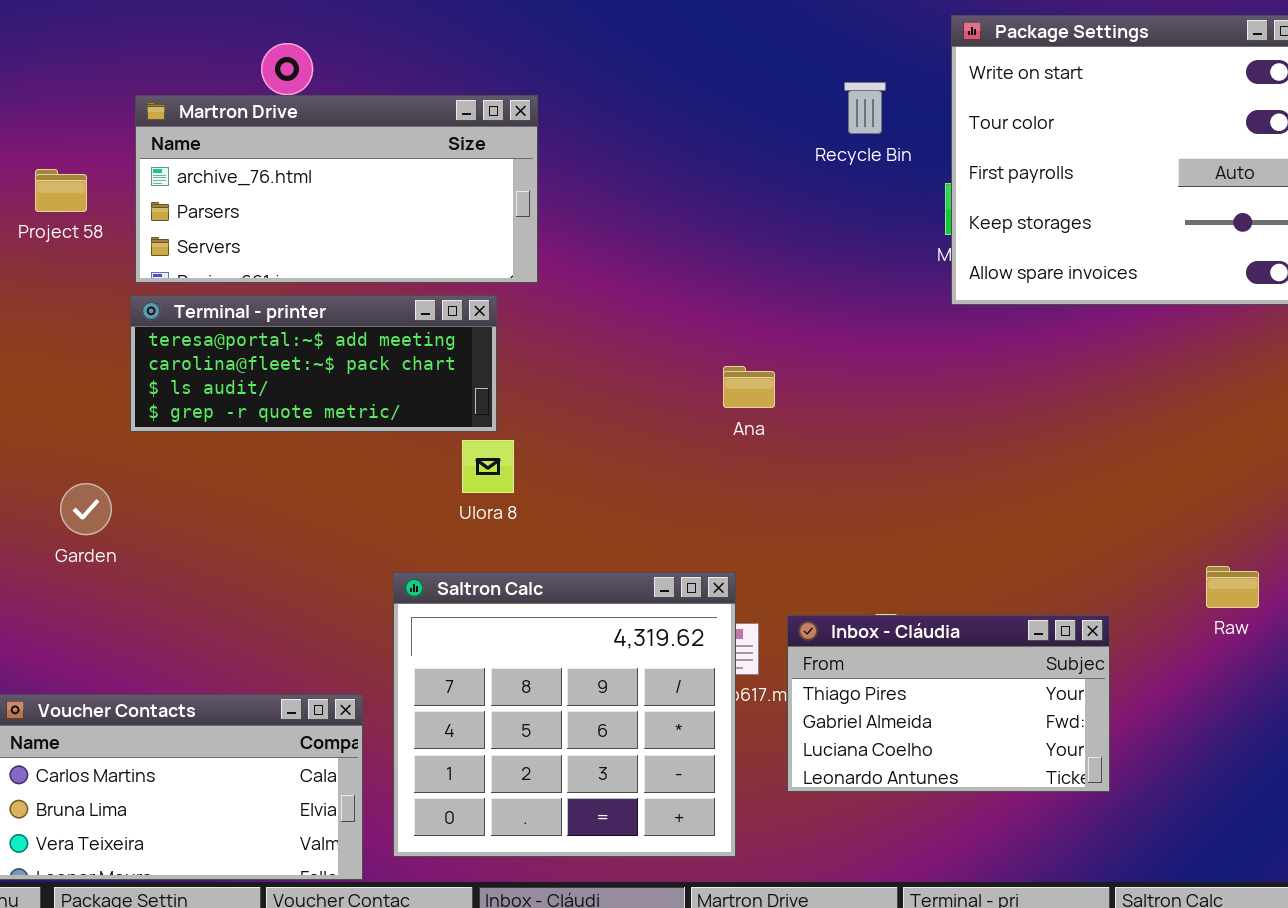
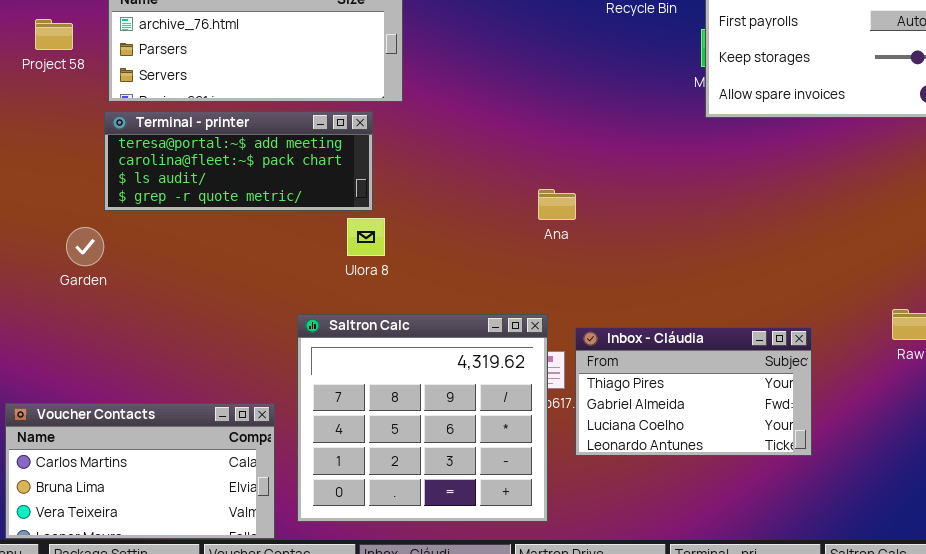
Ana: [723,366,775,408] -> [538,189,576,220], moved
Garden: [60,483,112,535] -> [66,227,104,266], moved
Inbox - Cláudia: [787,615,1110,792] -> [575,327,812,456], moved

